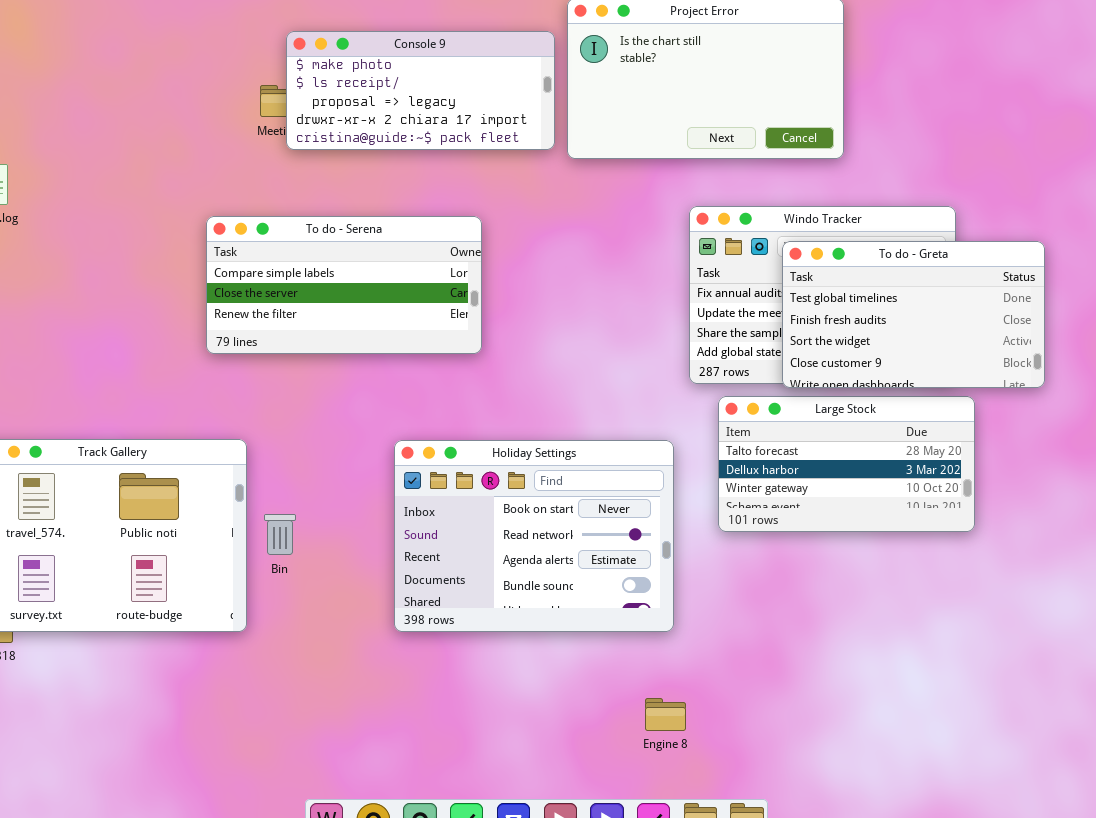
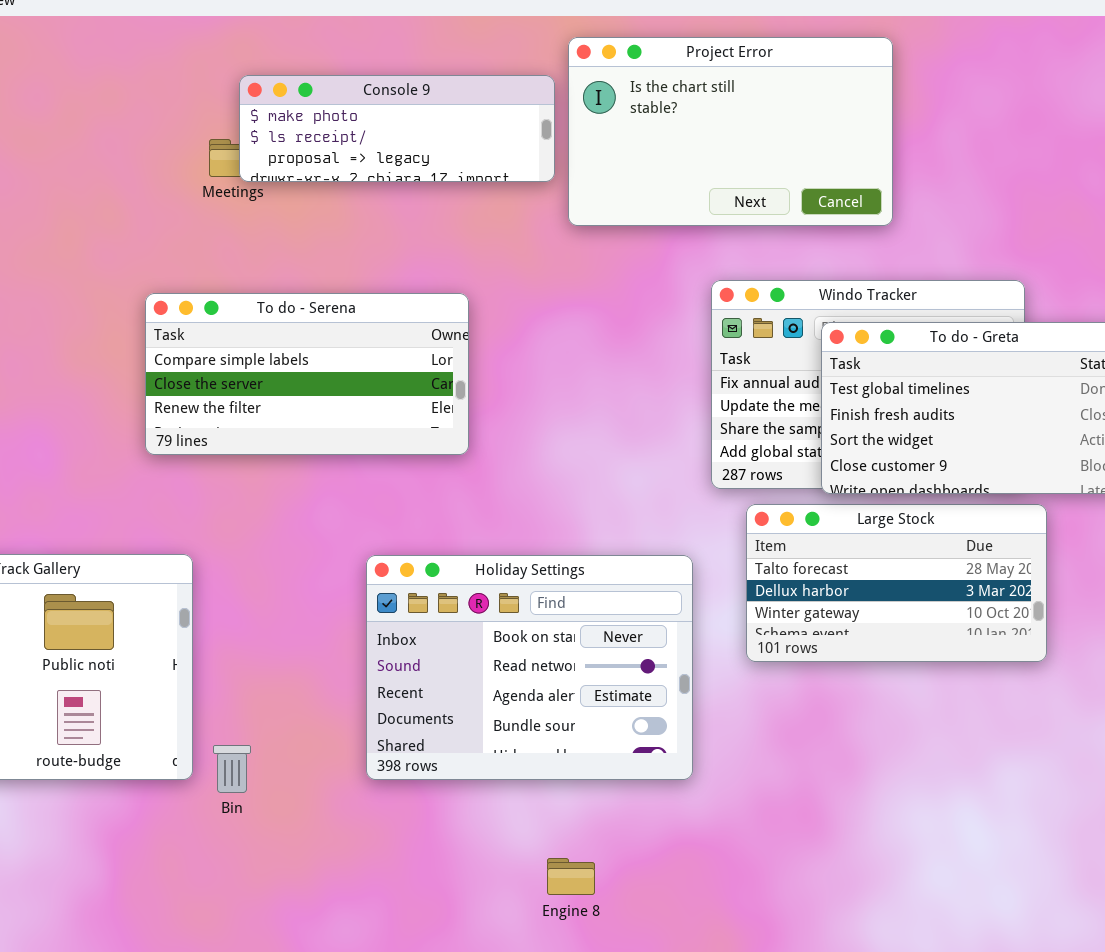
Console 9: [286,31,555,150] -> [239,75,555,182], resized
Bin: [264,514,296,555] -> [213,745,251,793], moved
Engine 8: [645,698,686,731] -> [547,858,595,895], moved

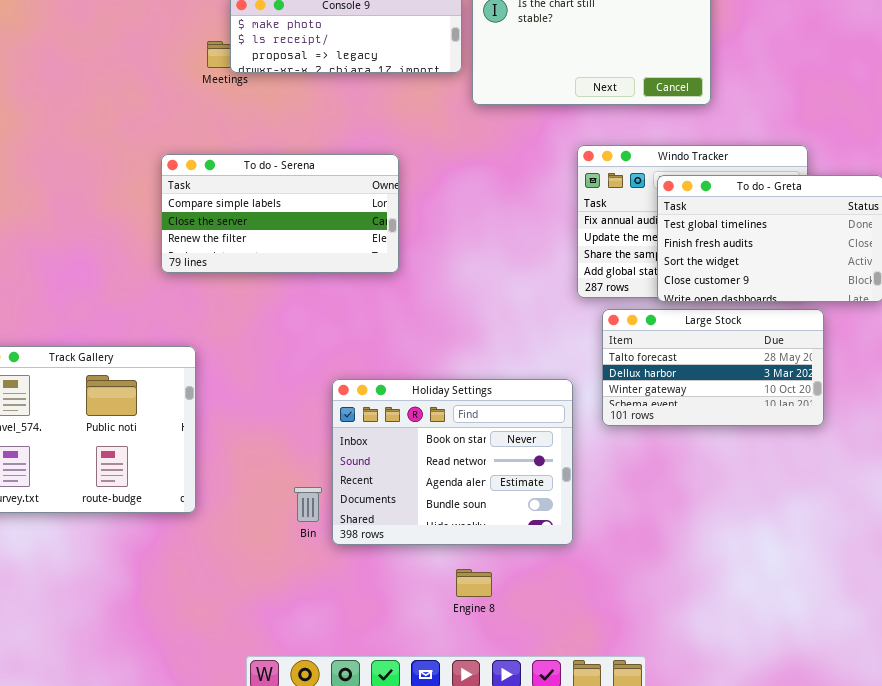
Holiday Settings: [366,555,693,780] -> [332,379,573,545], moved
Bin: [213,745,251,793] -> [294,487,322,522], moved

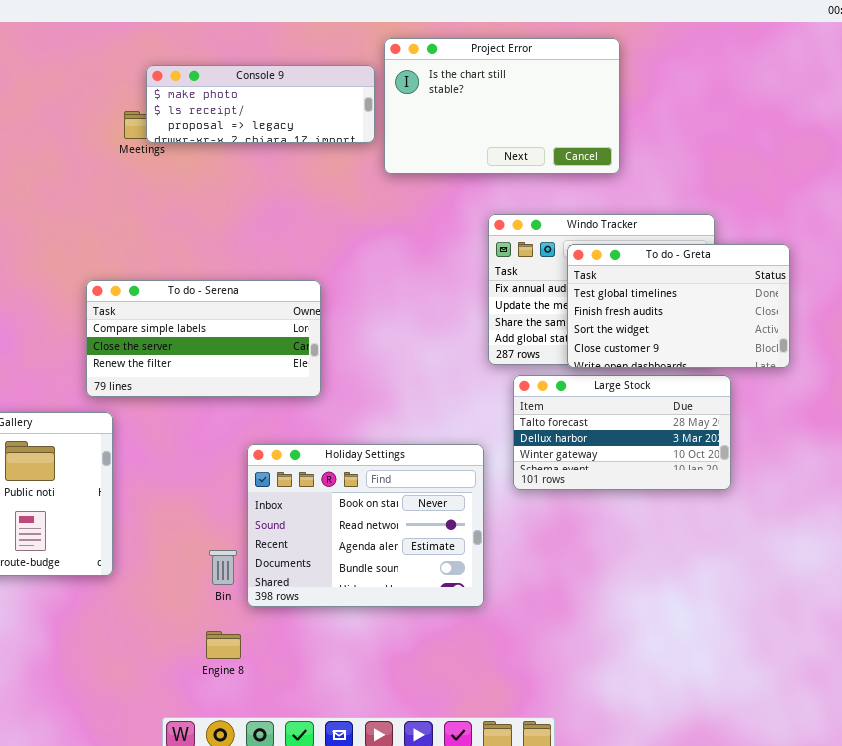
To do - Serena: [161,154,399,273] -> [86,280,321,397], moved
Engine 8: [456,569,492,597] -> [206,631,241,659], moved

